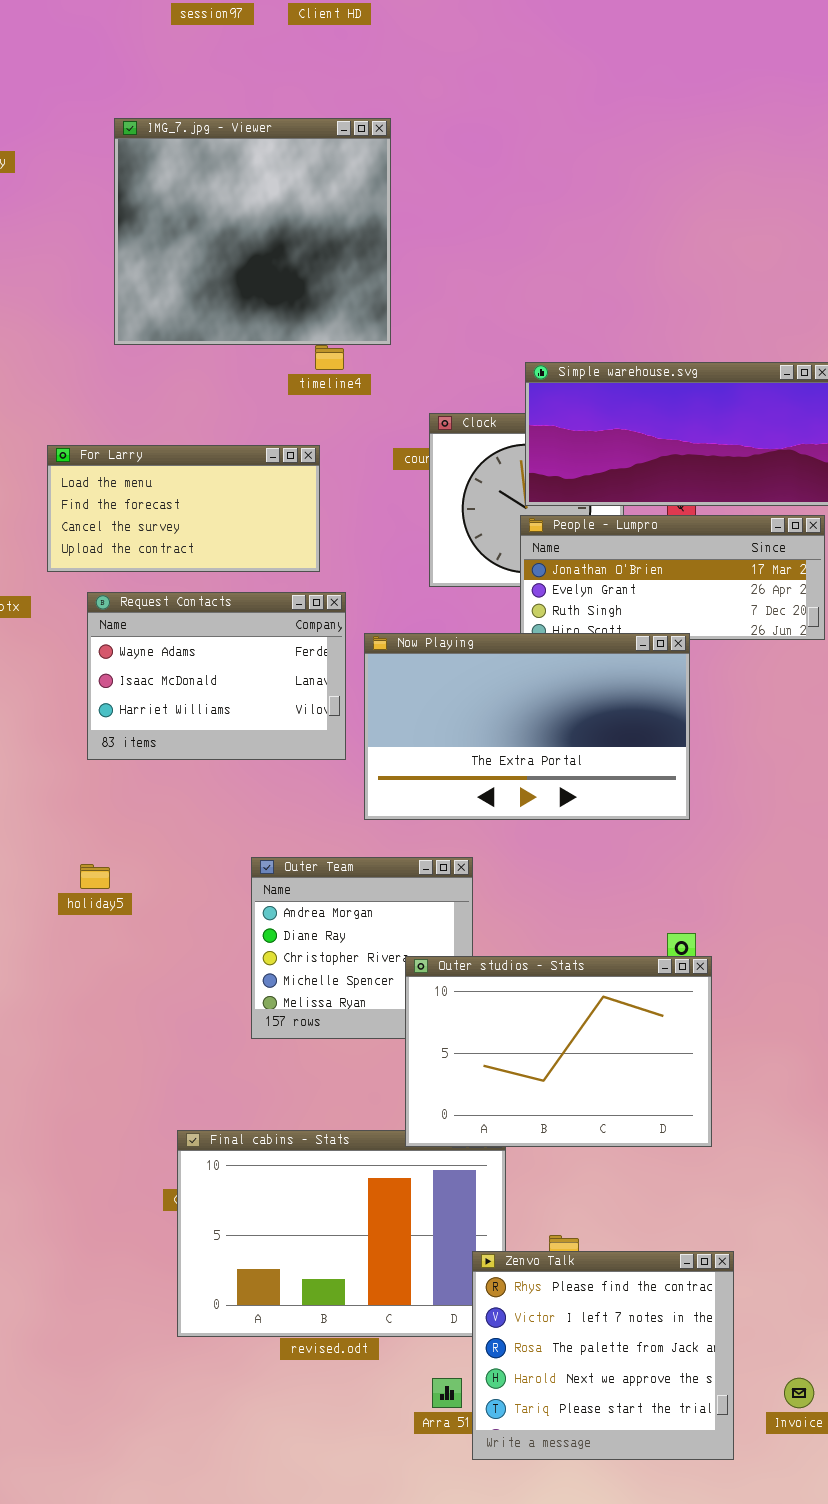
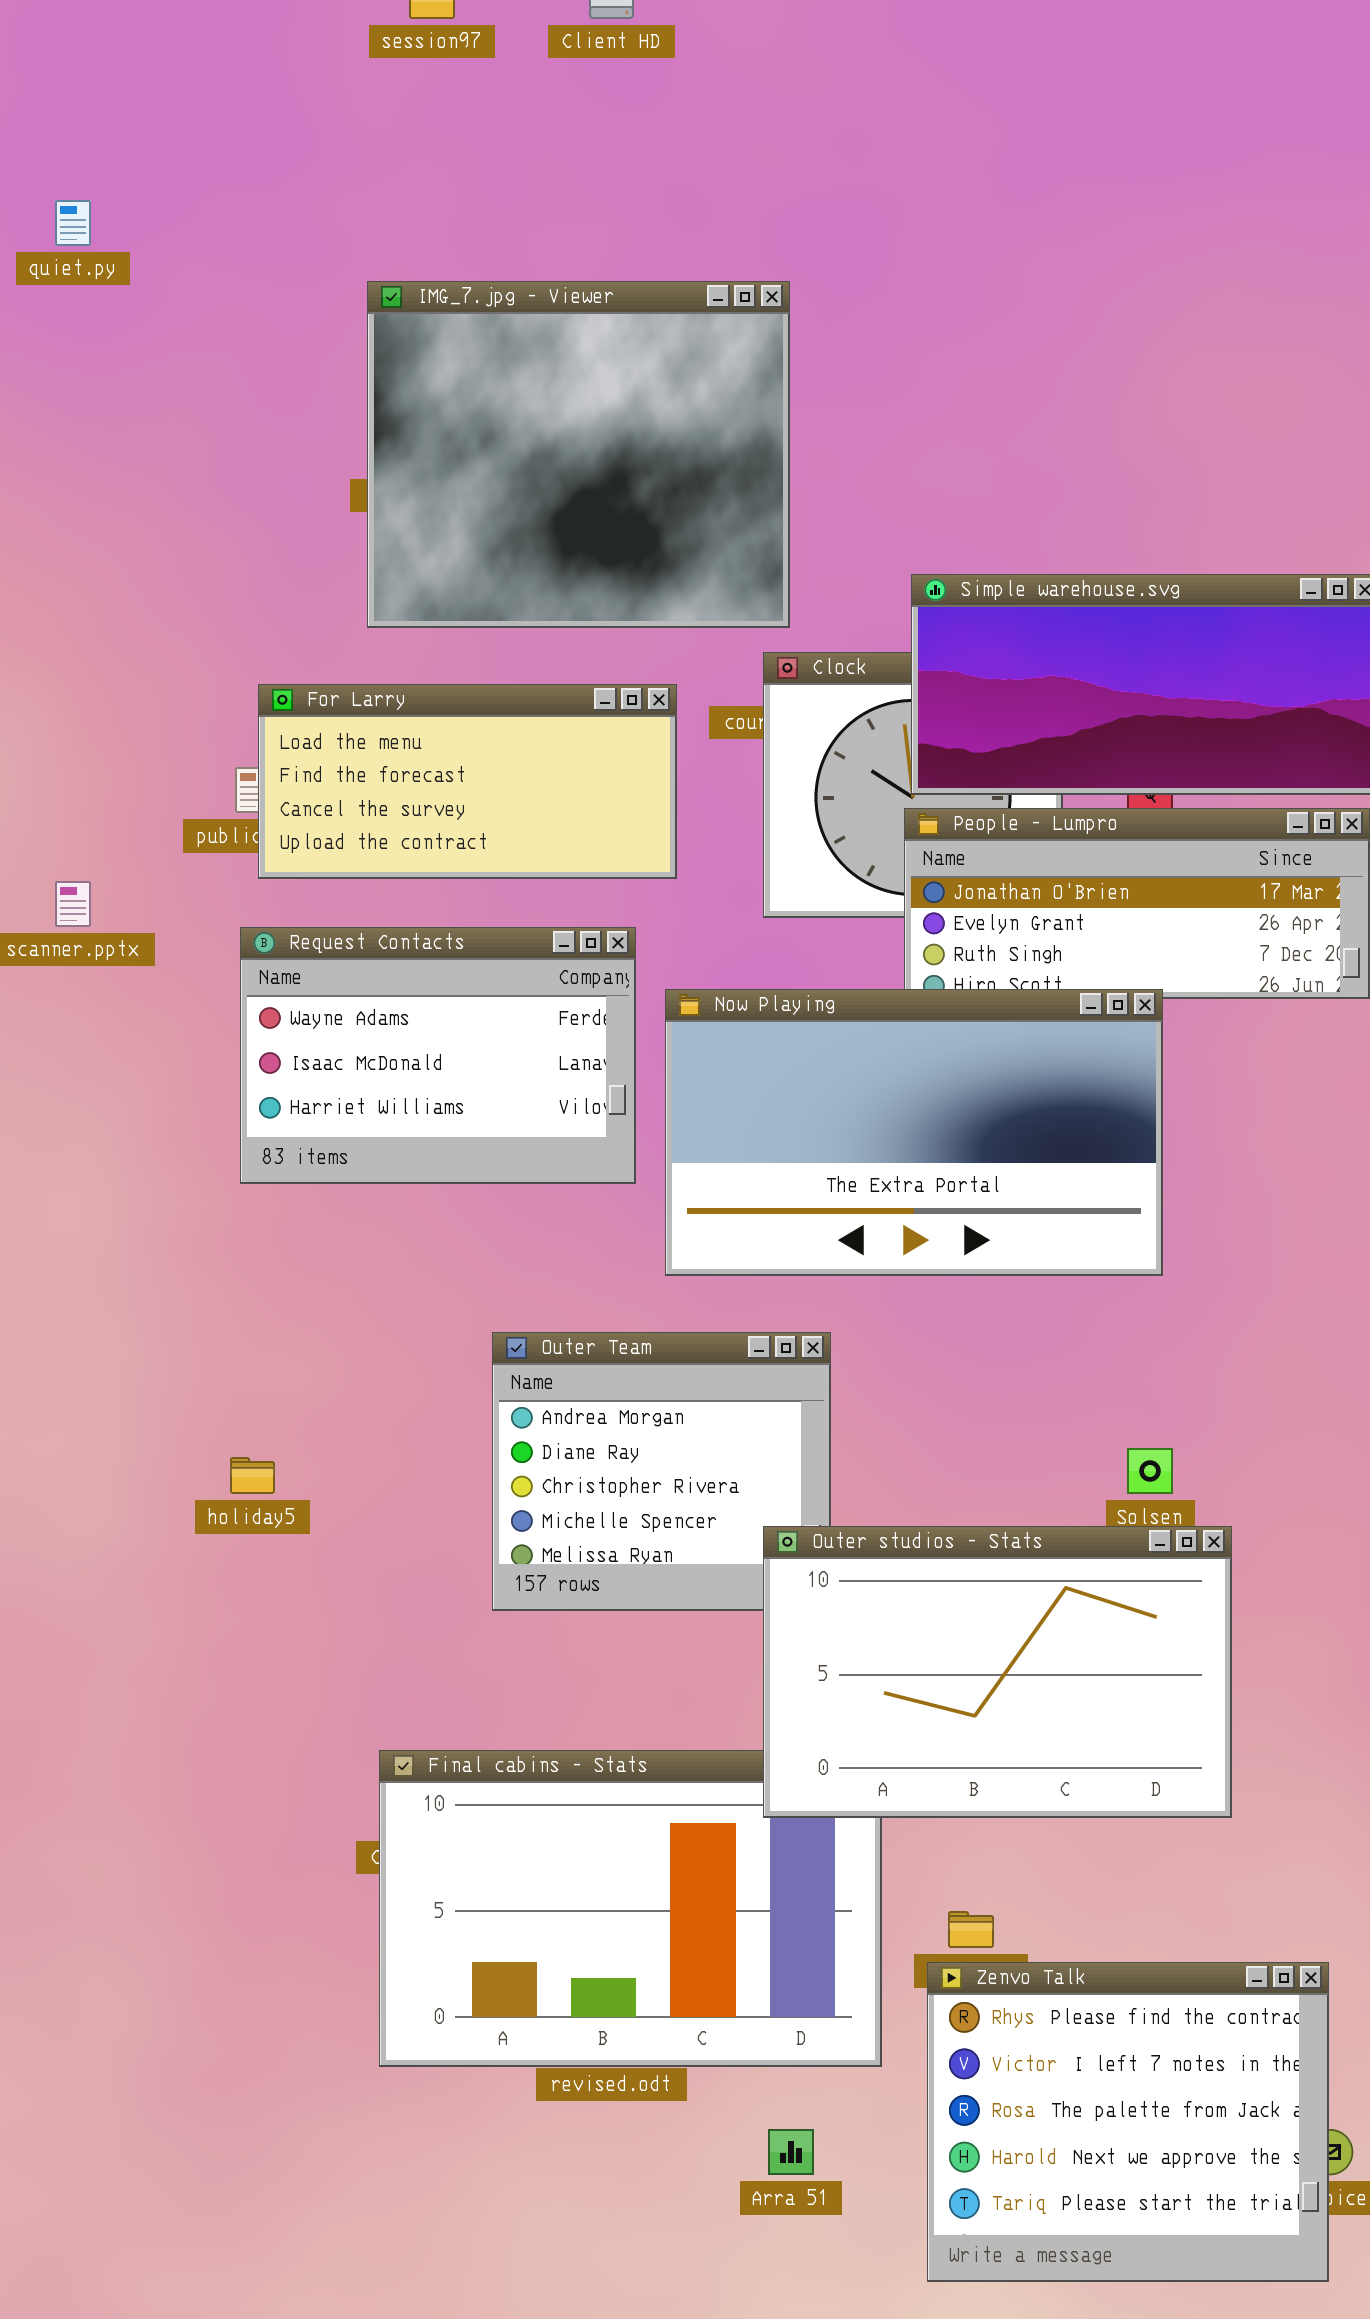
IMG_7.jpg - Viewer: [114,118,391,345] -> [367,281,790,628], moved
For Larry: [47,445,320,572] -> [258,684,677,879], moved
holiday5: [80,864,110,889] -> [230,1457,275,1494], moved
Outer studios - Stats: [405,956,712,1147] -> [763,1526,1232,1818], moved
Zenvo Talk: [472,1251,734,1460] -> [927,1962,1329,2282], moved

